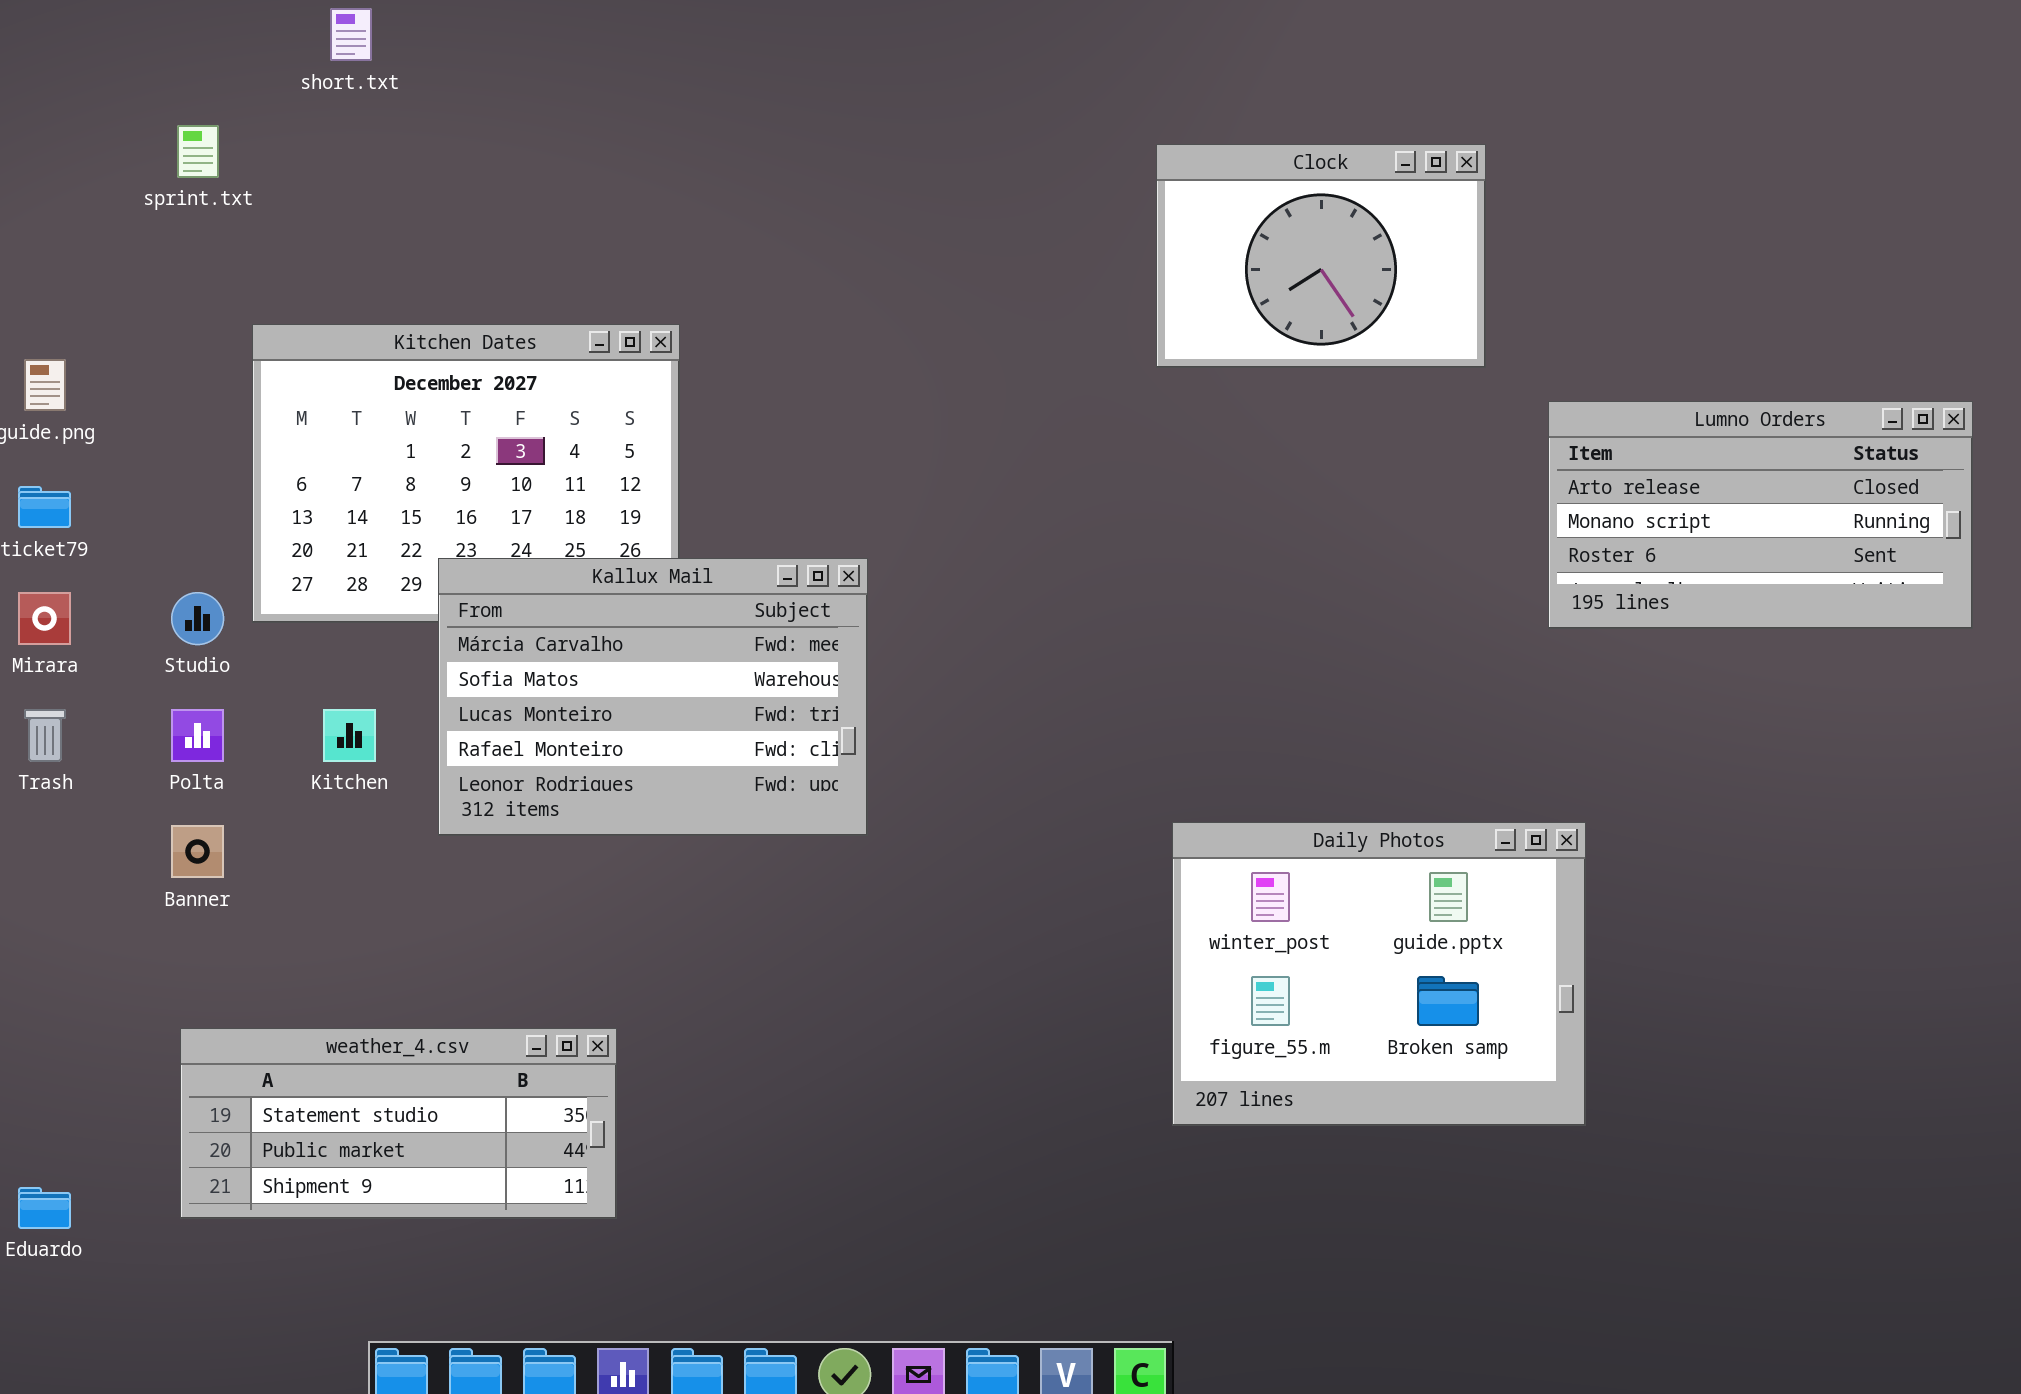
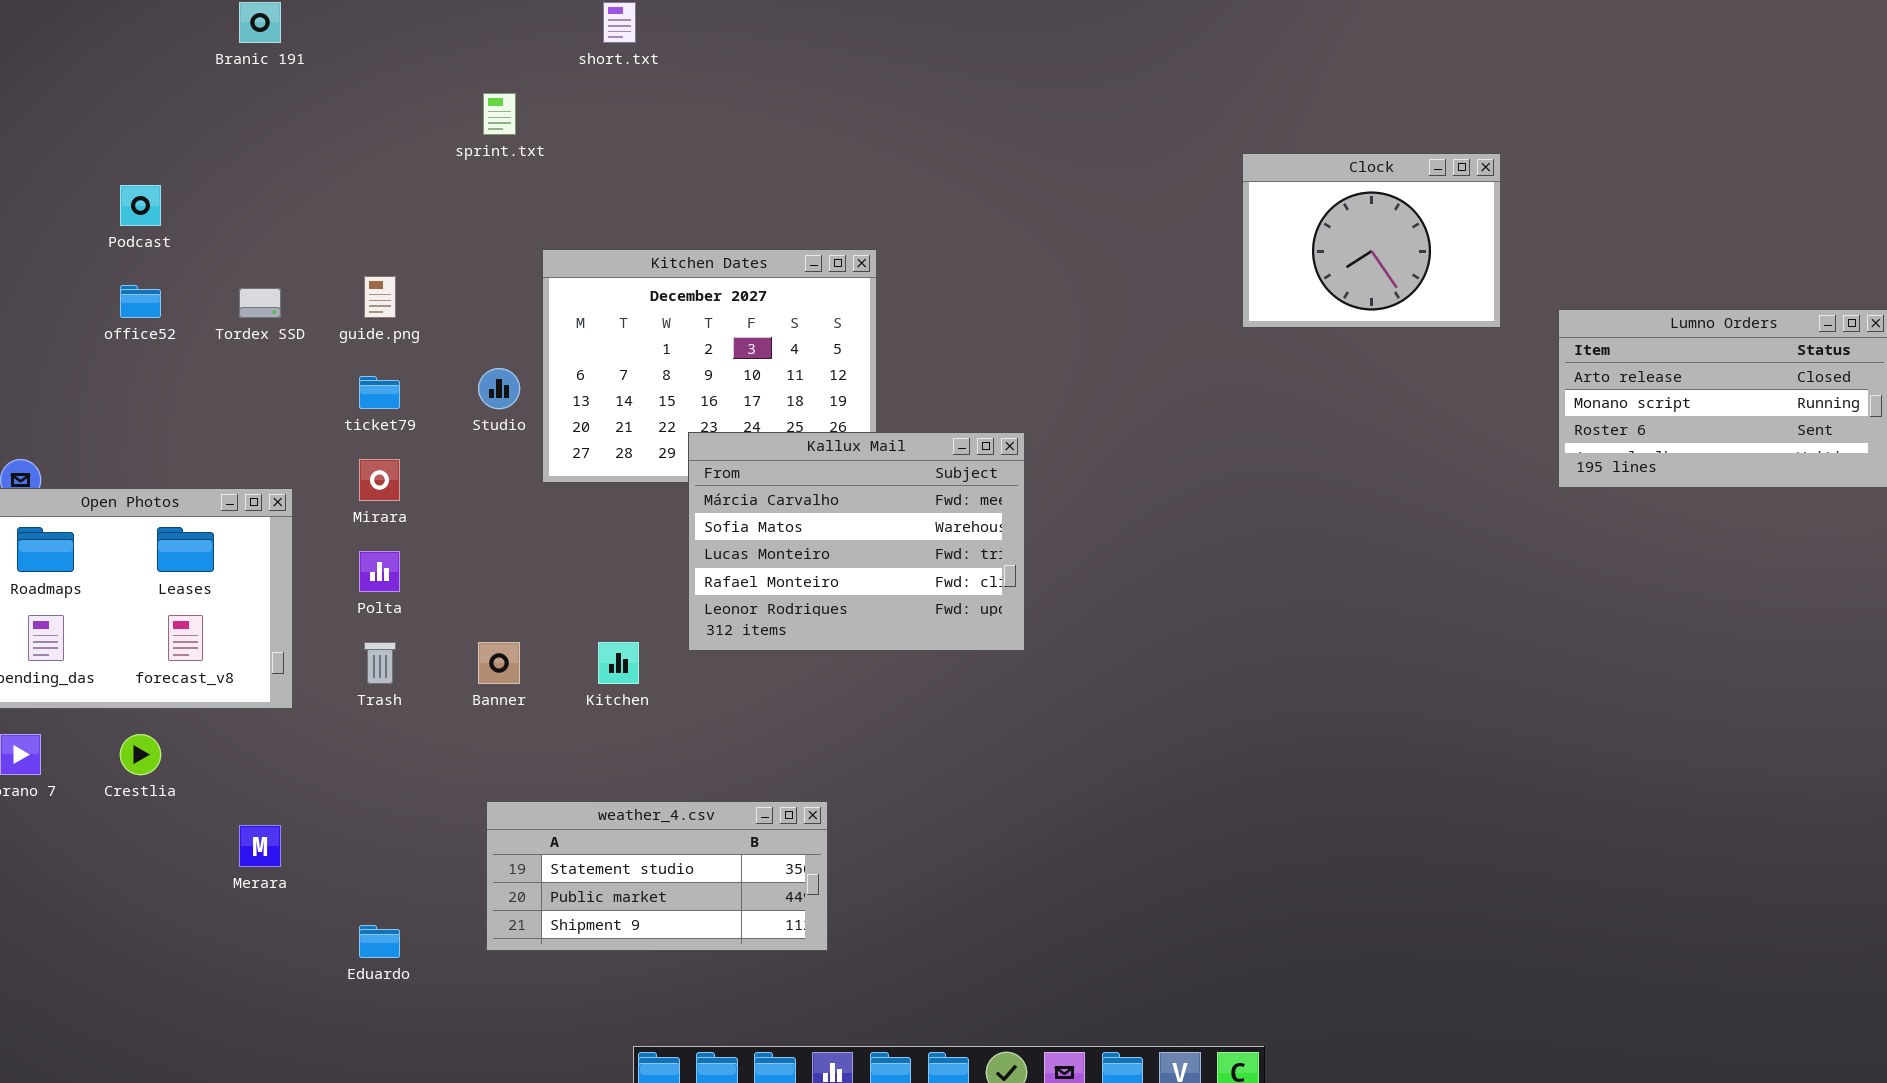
Clock: [1156,144,1486,368] -> [1242,153,1501,328], moved
Studio: [171,592,224,645] -> [478,368,520,409], moved
Trash: [24,709,66,762] -> [364,642,396,684], moved
Polta: [171,709,224,762] -> [359,551,400,592], moved
Kitchen: [323,709,376,762] -> [598,642,639,684], moved
Daily Photos: [1172,822,1586,1126] -> none, closed

